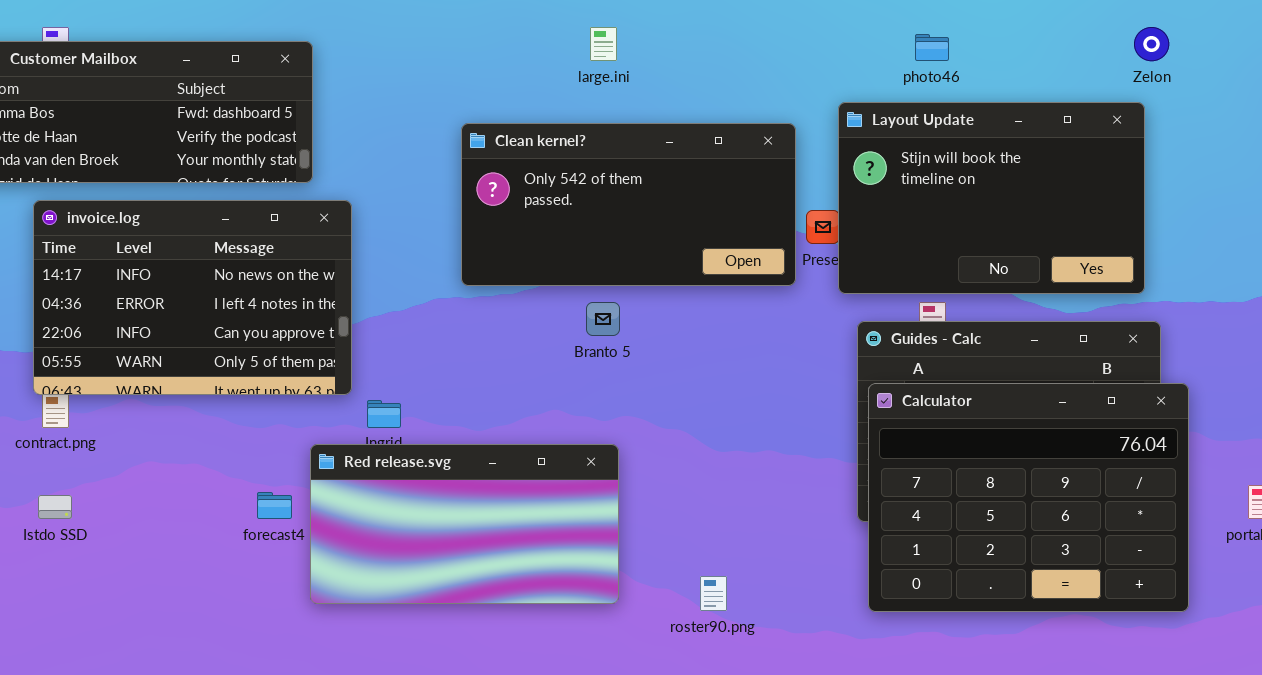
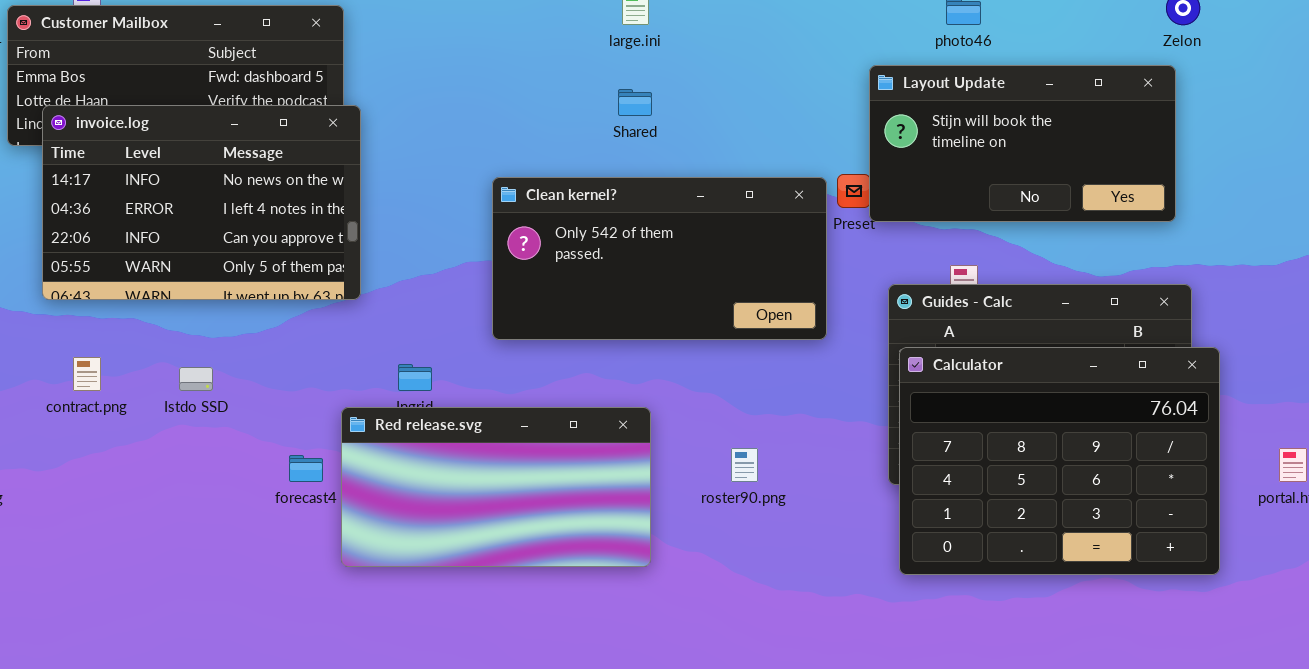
Layout Update: [838,102,1145,294] -> [869,65,1176,222], resized
Clean kernel?: [461,123,796,286] -> [492,177,827,340], moved
invoice.log: [33,200,352,395] -> [42,105,361,300], moved
Istdo SSD: [38,495,72,519] -> [179,367,213,391], moved
roster90.png: [700,576,727,611] -> [731,448,758,482], moved

